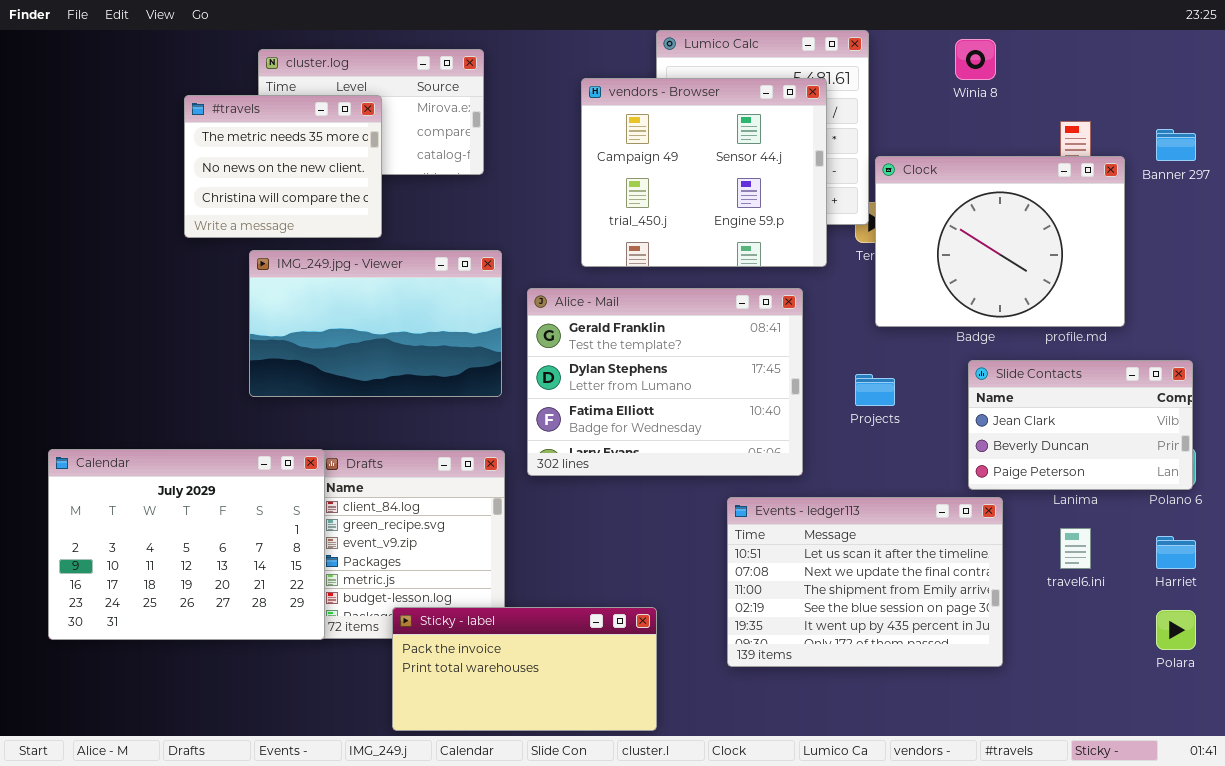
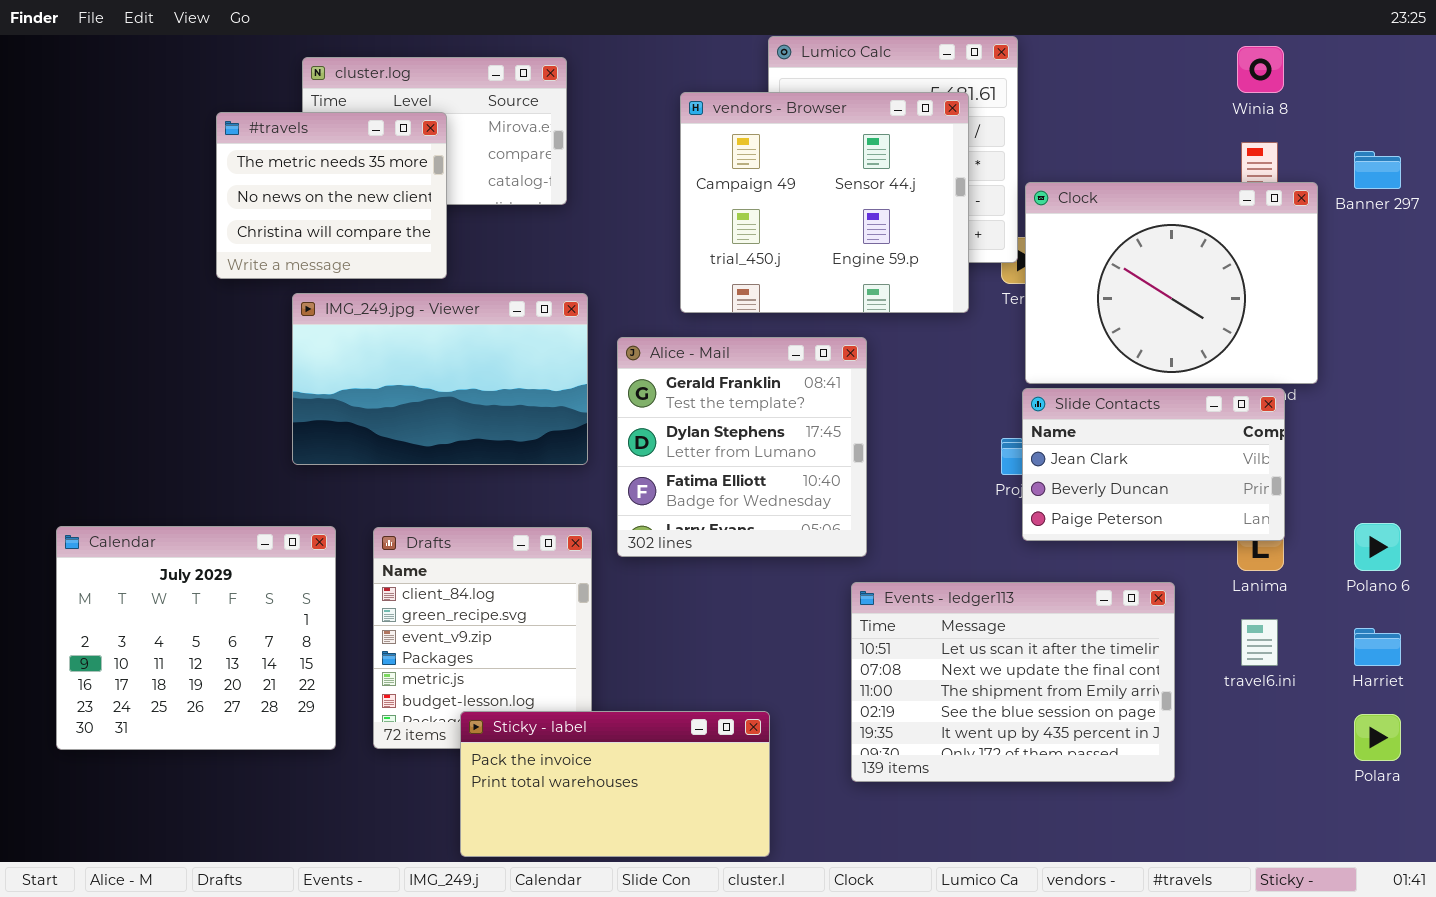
Winia 8: [955,39,996,80] -> [1237,46,1284,93], moved
Alice - Mail: [527,288,803,476] -> [617,337,867,557], resized
Slide Contacts: [968,360,1193,490] -> [1022,388,1285,541], moved
Calendar: [48,449,325,640] -> [56,526,336,750], resized

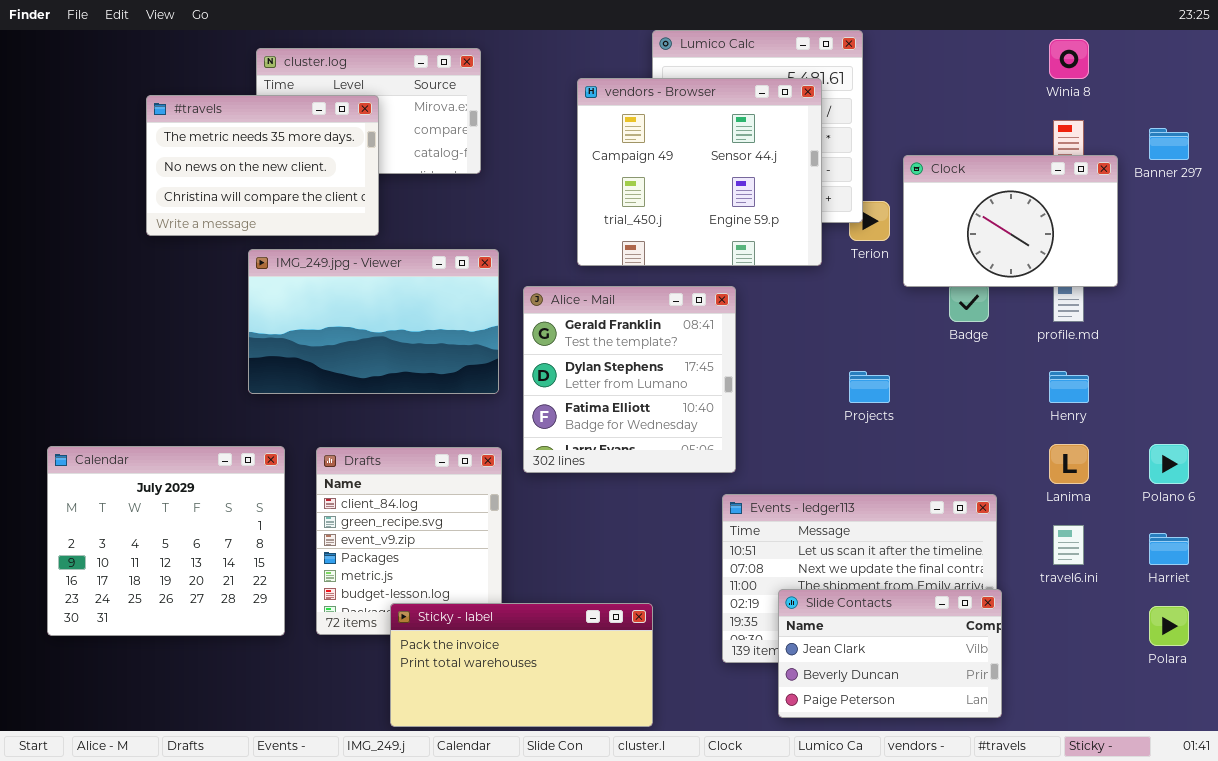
#travels: [216,112,447,279] -> [146,95,379,236], resized
Clock: [1025,182,1318,384] -> [903,155,1118,287], resized
Slide Contacts: [1022,388,1285,541] -> [778,589,1002,718], moved

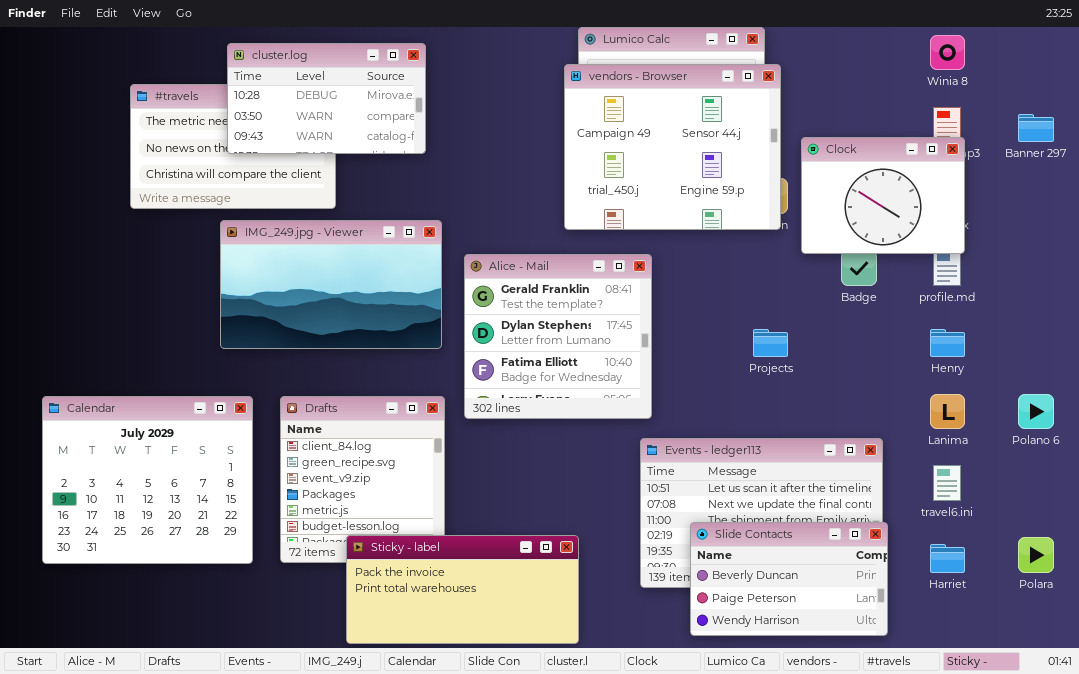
cluster.log: [256,48,481,174] -> [227,43,426,154], raised
vendors - Browser: [577,78,822,266] -> [564,64,781,230], moved
Clock: [903,155,1118,287] -> [801,137,965,254], resized
Harriet: [1149,533,1189,565] -> [930,544,965,573], moved
Slide Contacts: [778,589,1002,718] -> [690,522,888,636], scrolled down 1 row

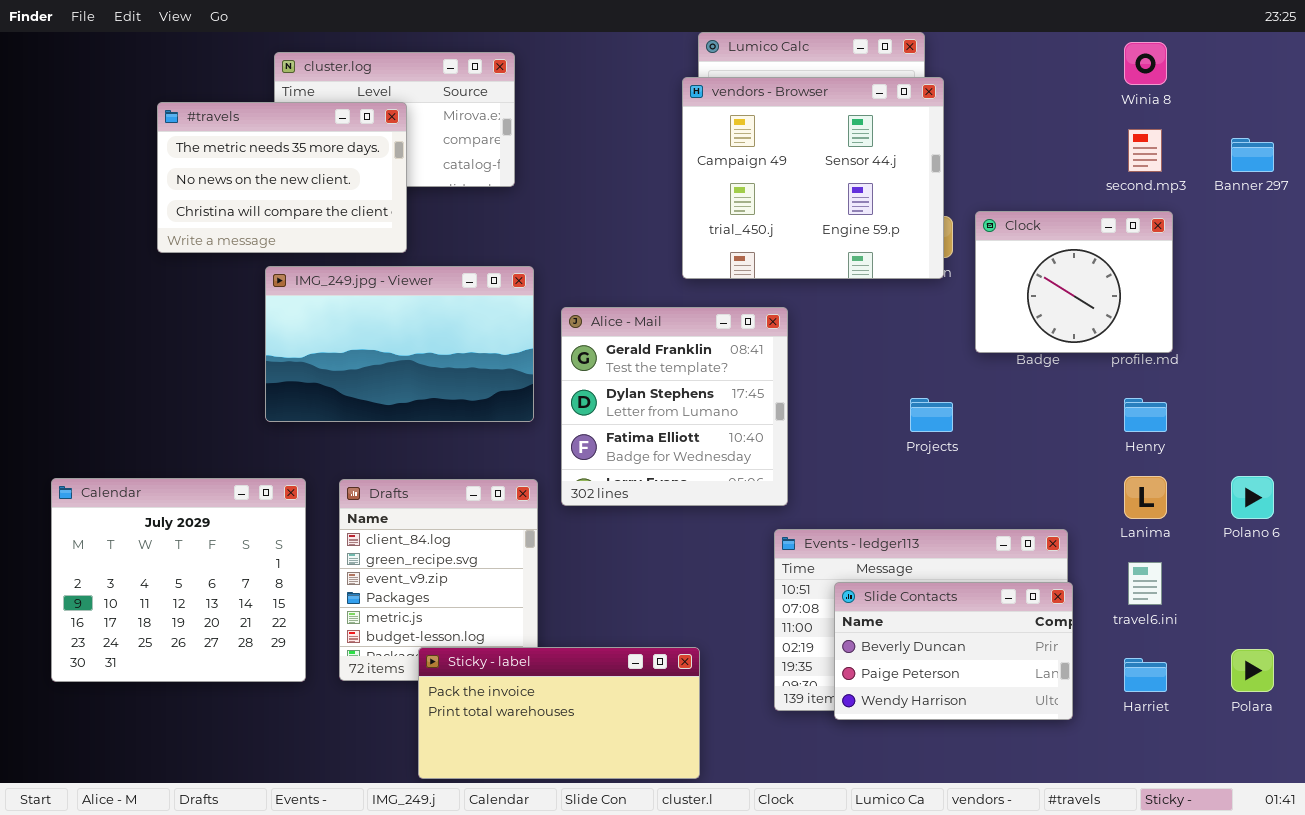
#travels: [130,84,336,209] -> [157,102,407,253], raised
Clock: [801,137,965,254] -> [975,211,1173,353], moved
Slide Contacts: [690,522,888,636] -> [834,582,1073,720], moved

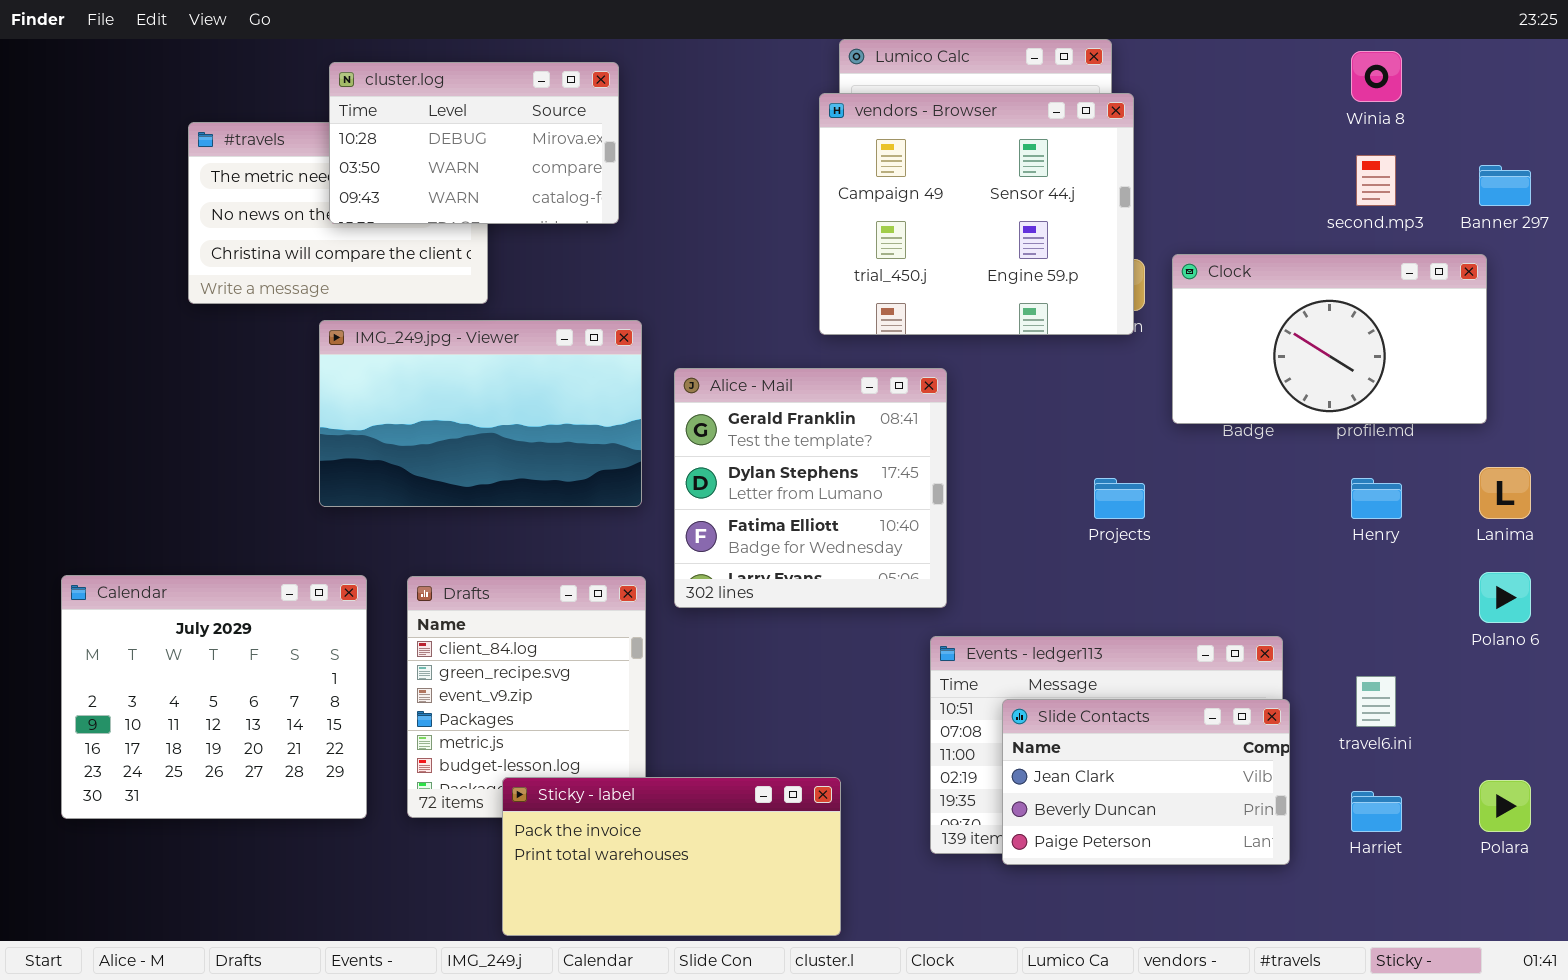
cluster.log: [274,52,515,187] -> [329,62,619,224], raised
Clock: [975,211,1173,353] -> [1172,254,1487,424], resized
Lanima: [1124,476,1167,519] -> [1479,467,1531,519], moved
Slide Contacts: [834,582,1073,720] -> [1002,699,1290,865], scrolled up 1 row

